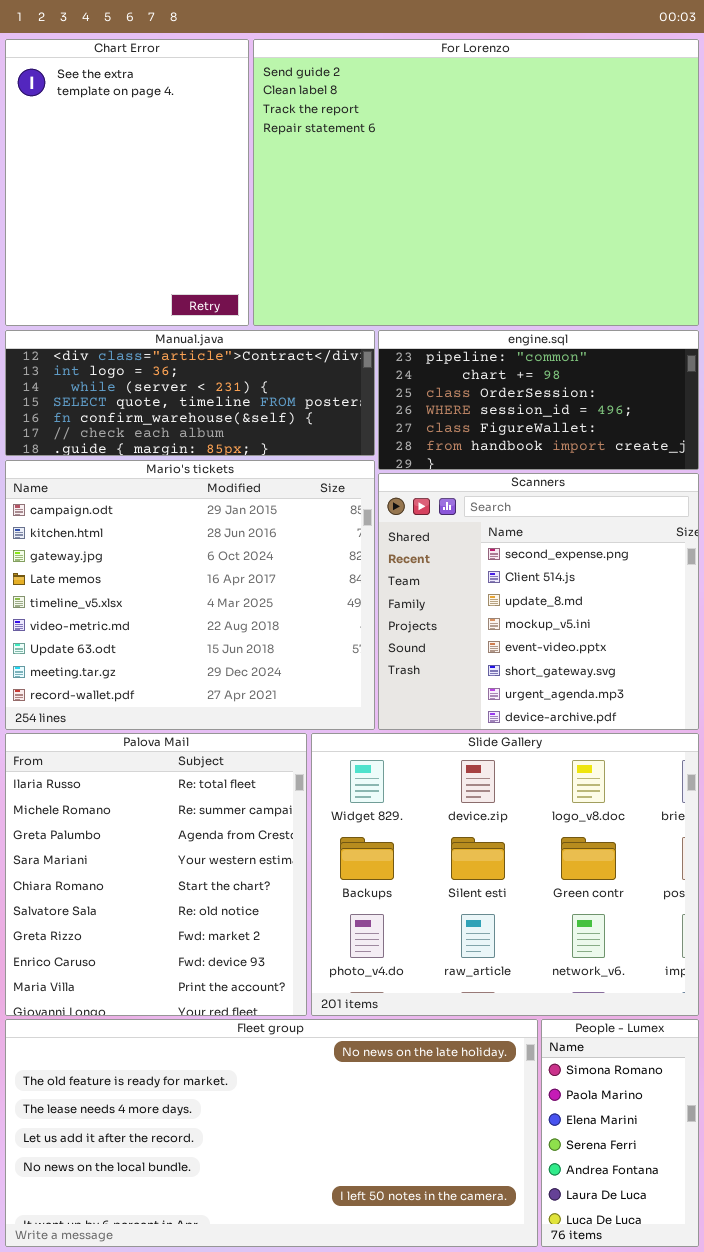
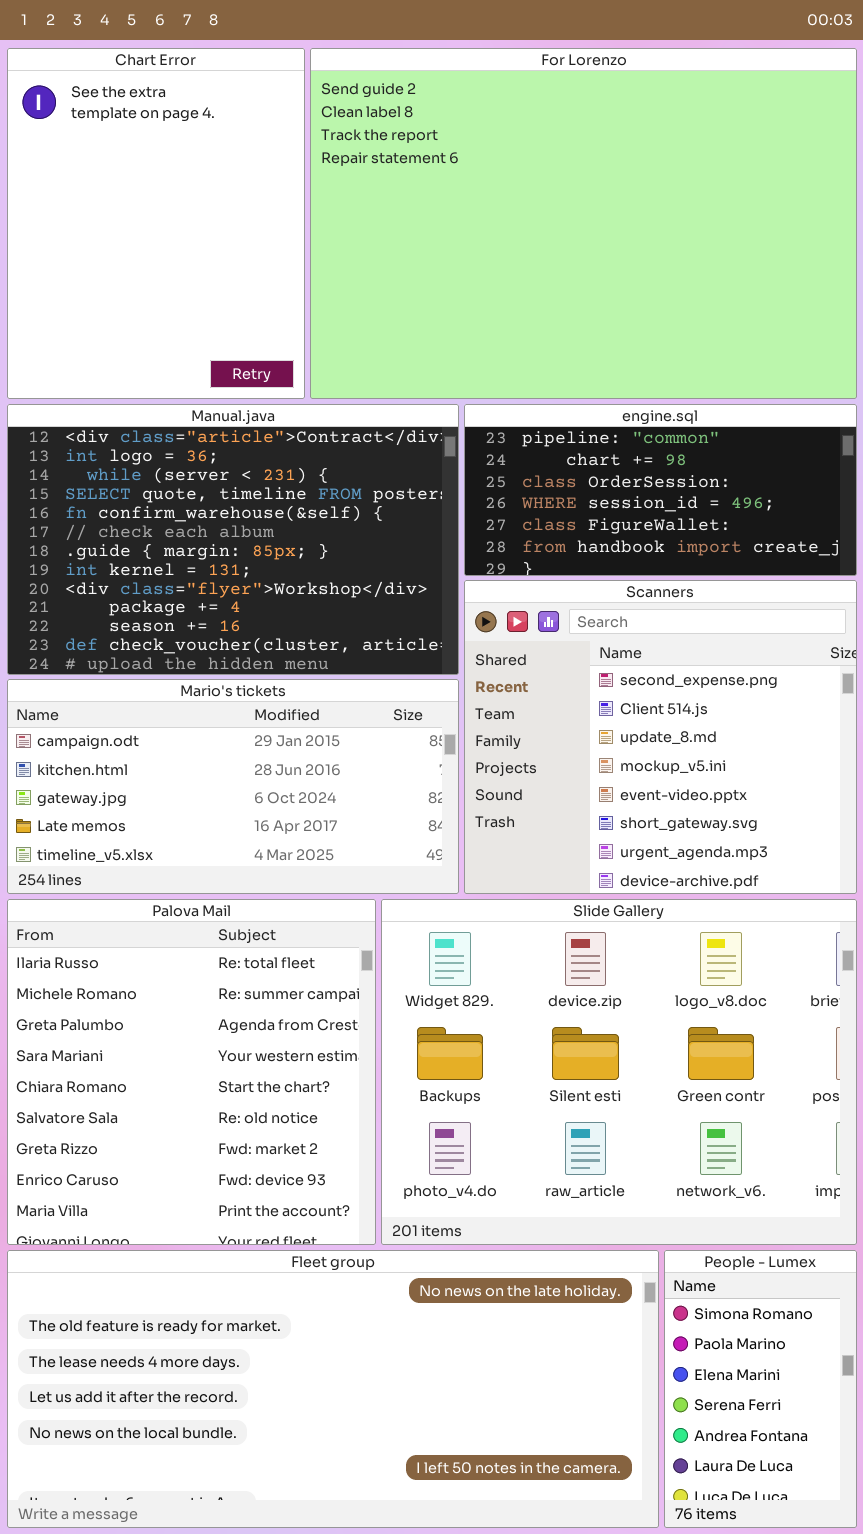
Manual.java: [5,330,375,456] -> [7,404,459,675], resized
Mario's tickets: [5,460,375,730] -> [7,679,459,894], resized

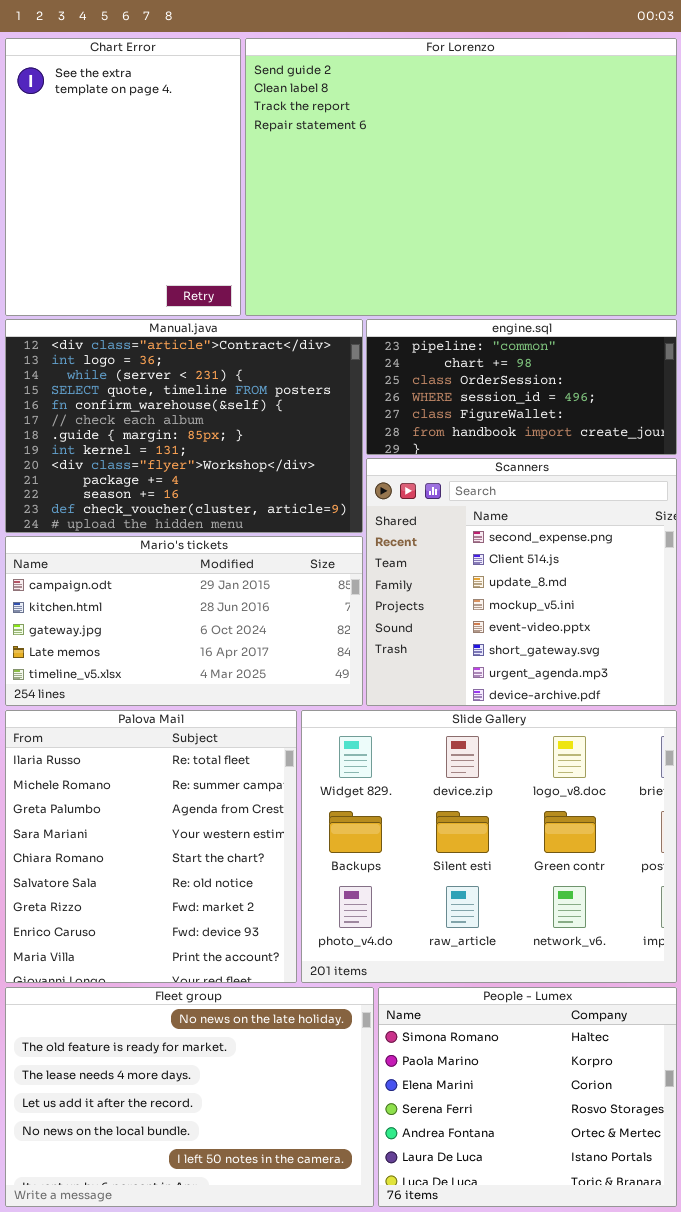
Fleet group: [7,1250,659,1528] -> [5,987,374,1207], resized
People - Lumex: [664,1250,857,1528] -> [378,987,677,1207], resized

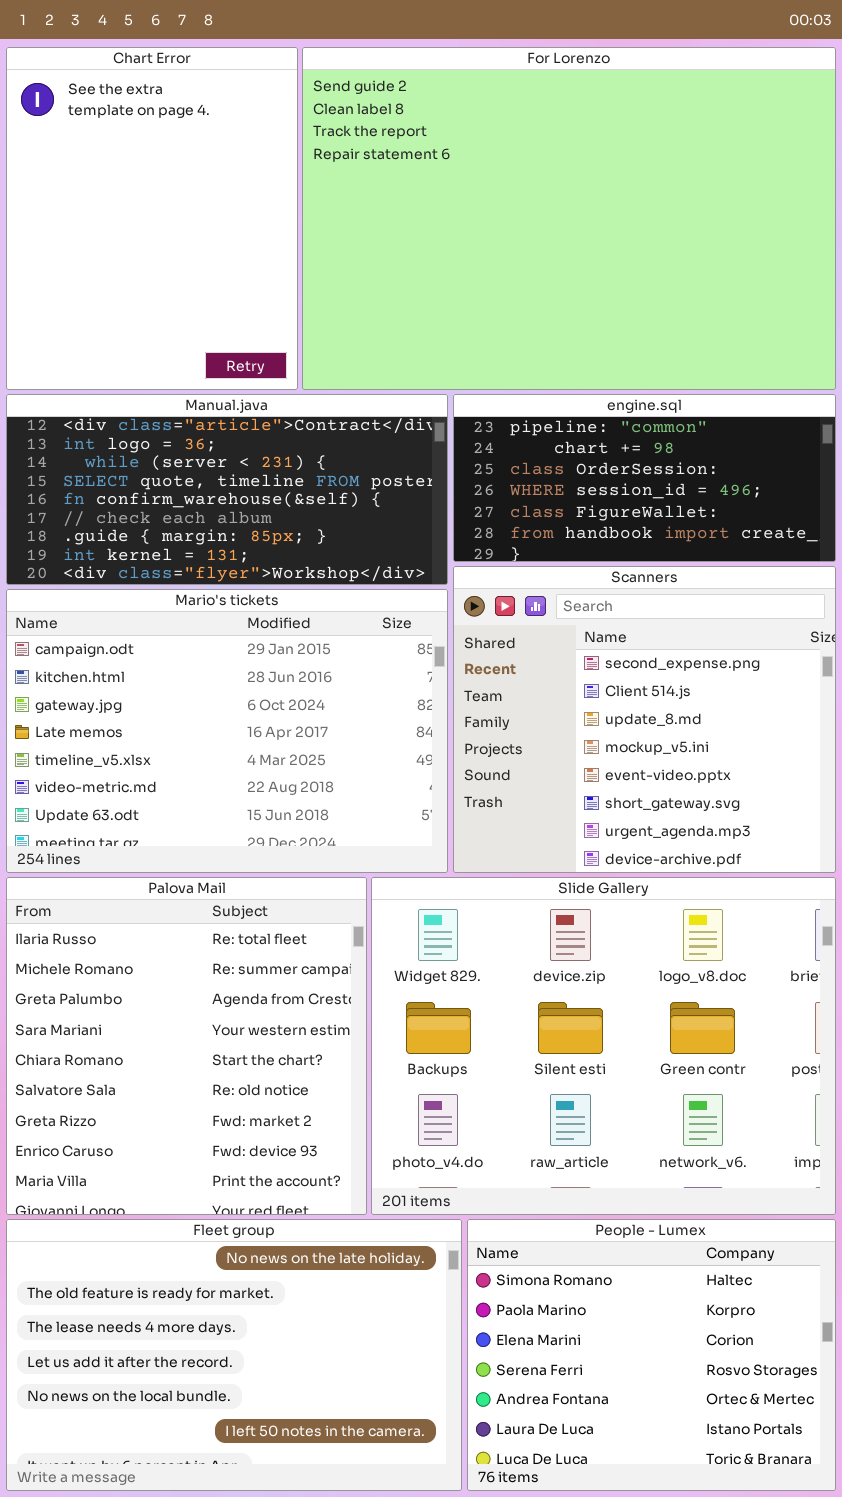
Manual.java: [5,319,363,533] -> [6,394,448,585], resized
Mario's tickets: [5,536,363,706] -> [6,589,448,873], resized

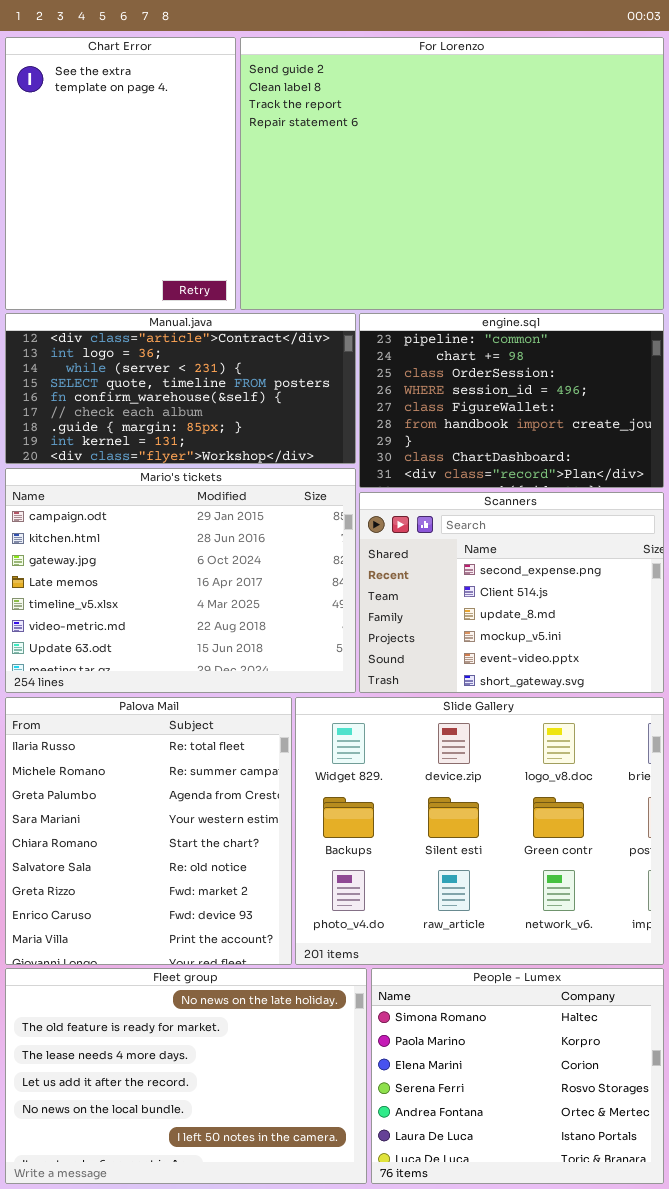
engine.sql: [453,394,836,562] -> [359,313,664,488], resized
Scanners: [453,566,836,873] -> [359,492,664,693], resized

